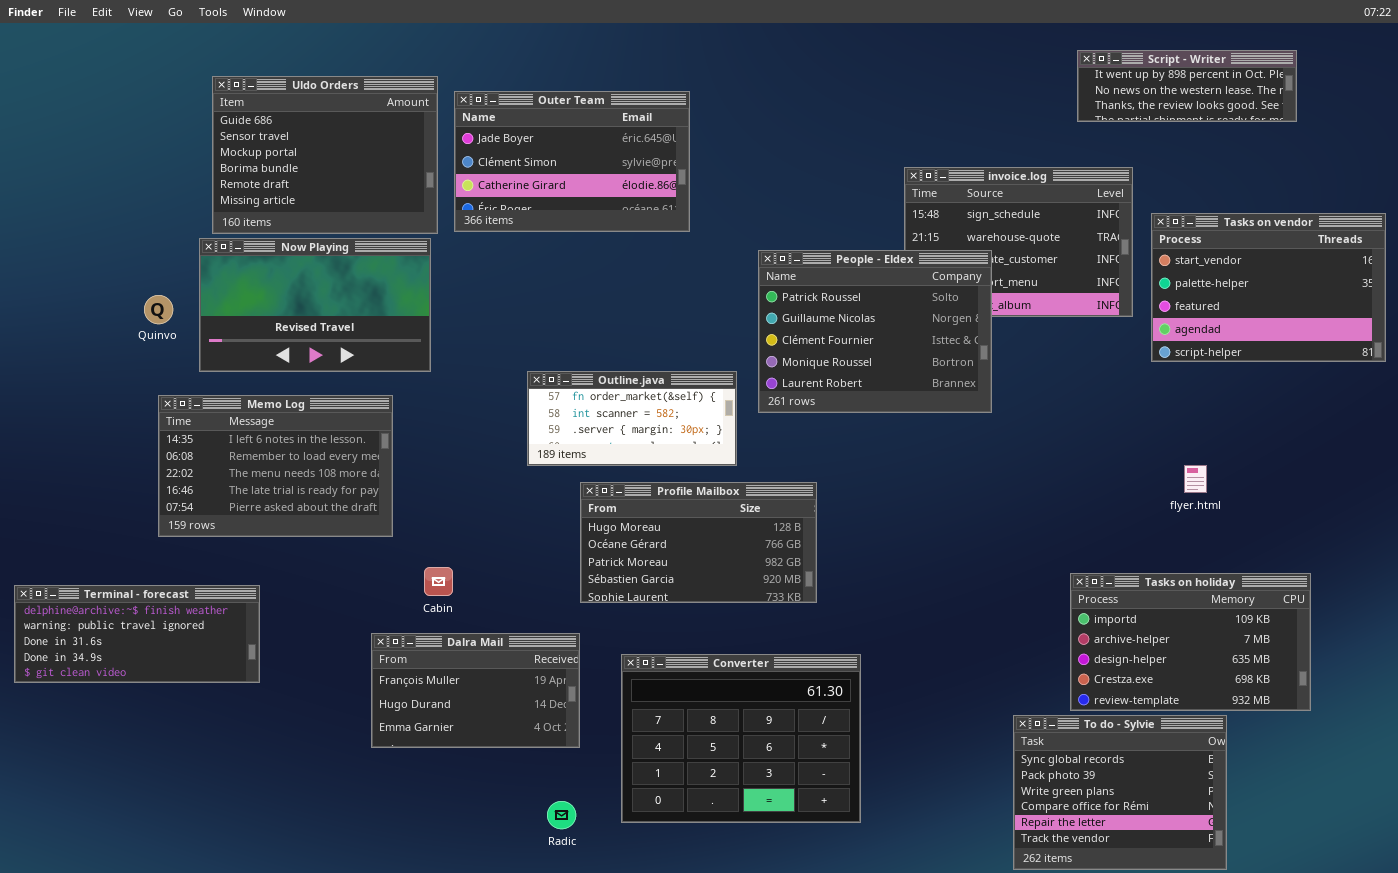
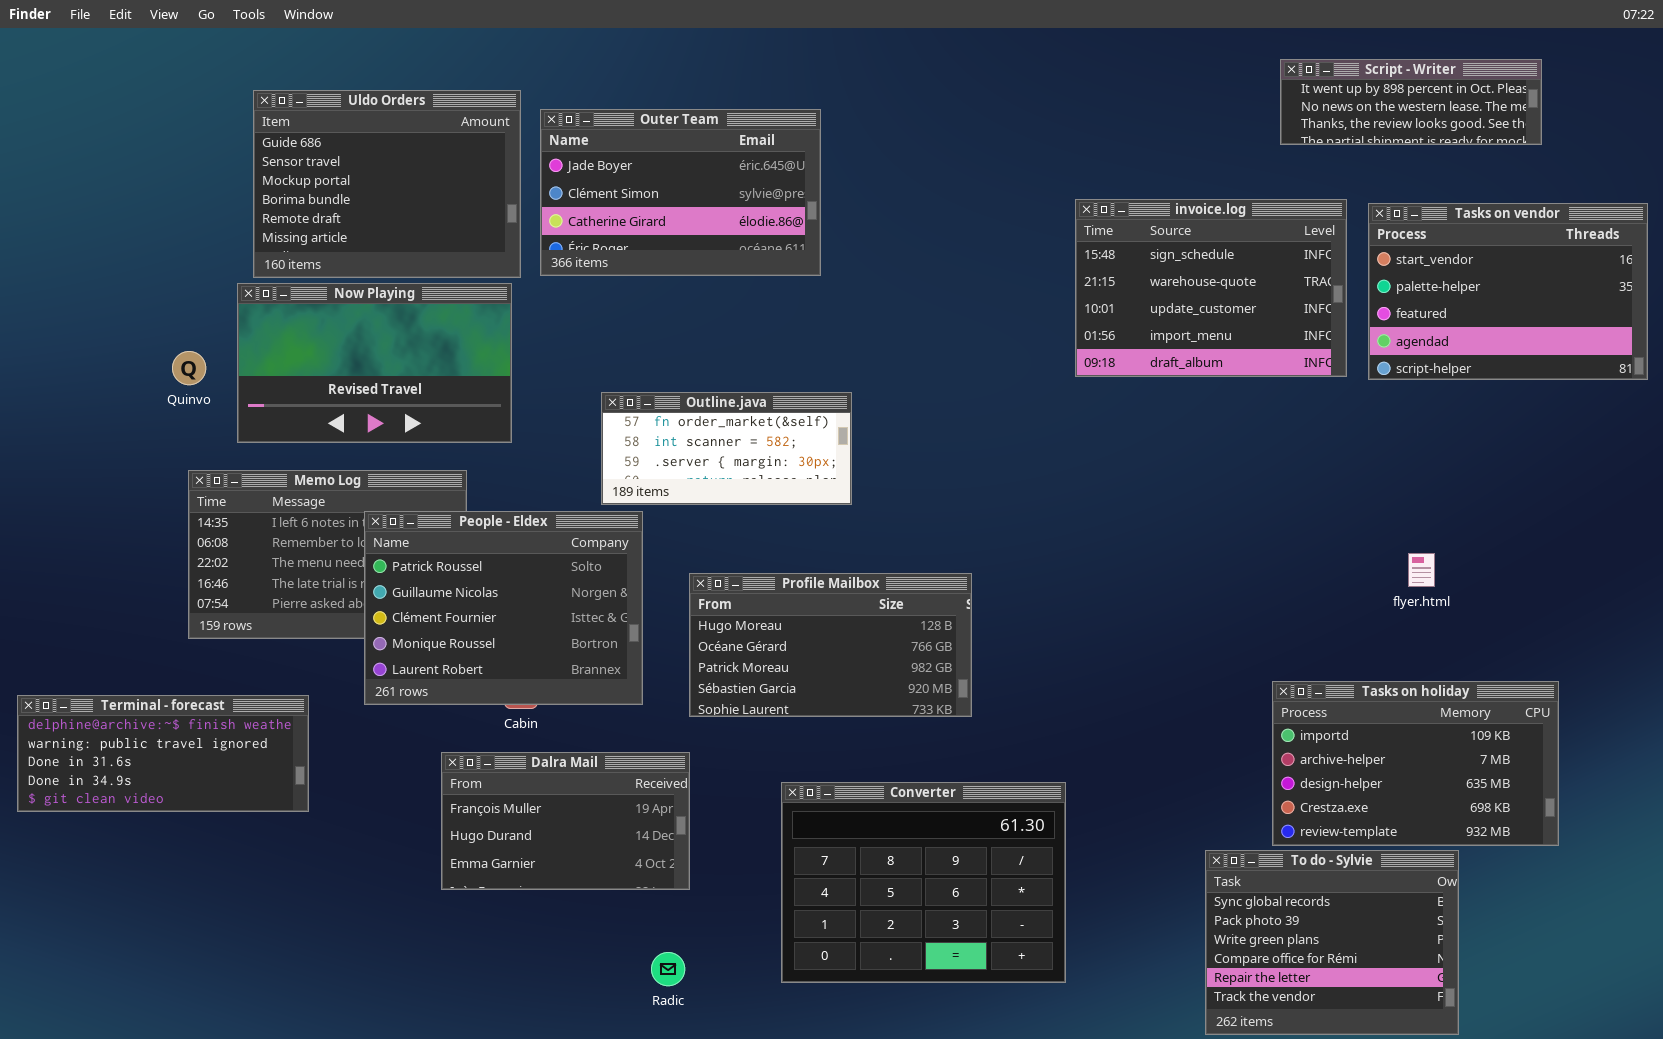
Tasks on vendor: [1151,213,1386,362] -> [1368,203,1648,380], moved
People - Eldex: [758,250,992,413] -> [364,511,643,705], moved
Outline.java: [527,371,737,466] -> [601,392,852,505], moved
Converter: [621,654,861,823] -> [781,782,1066,983], moved

